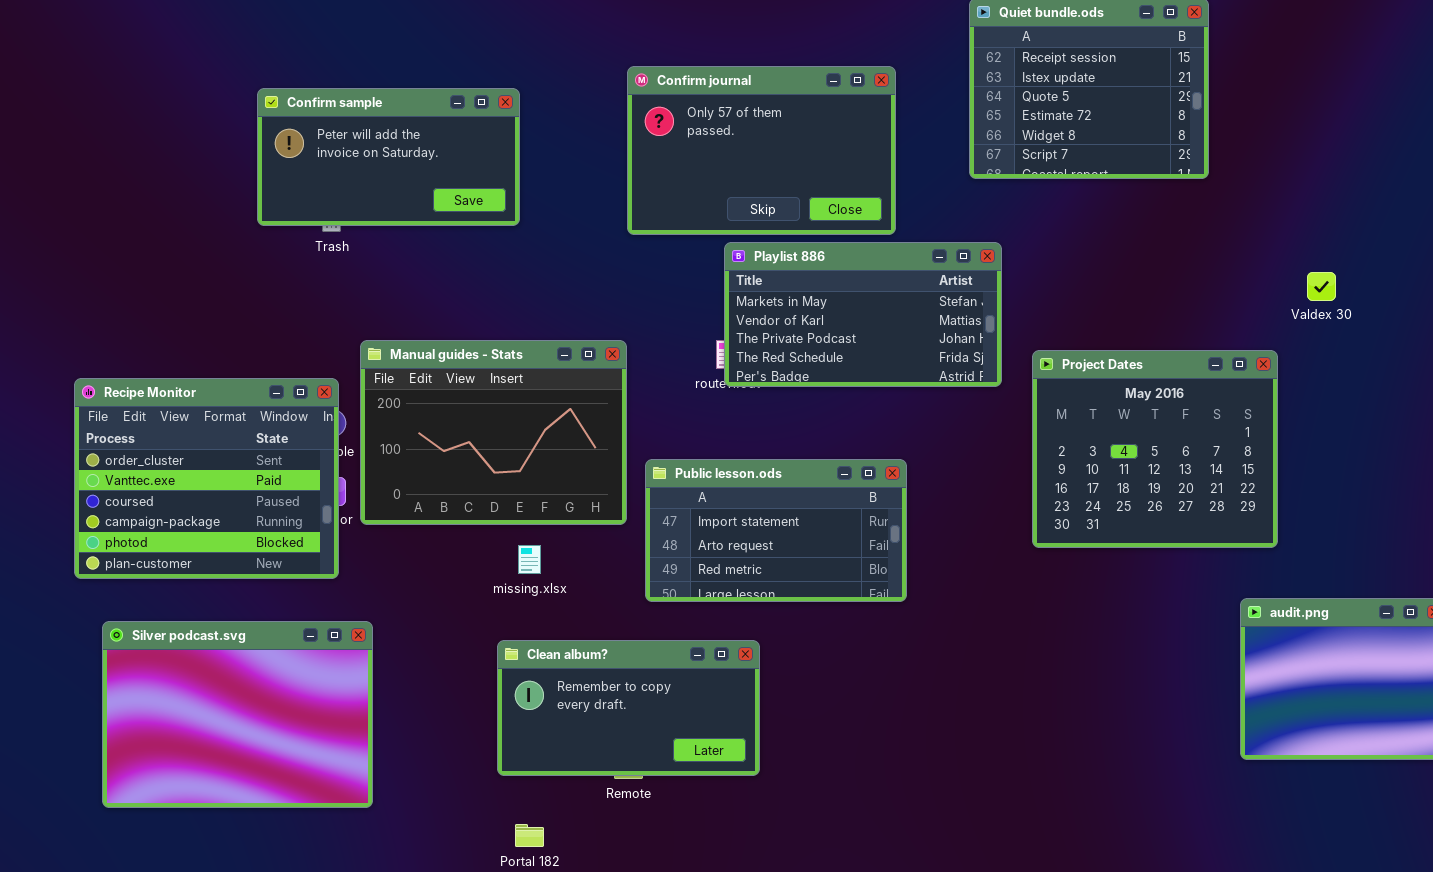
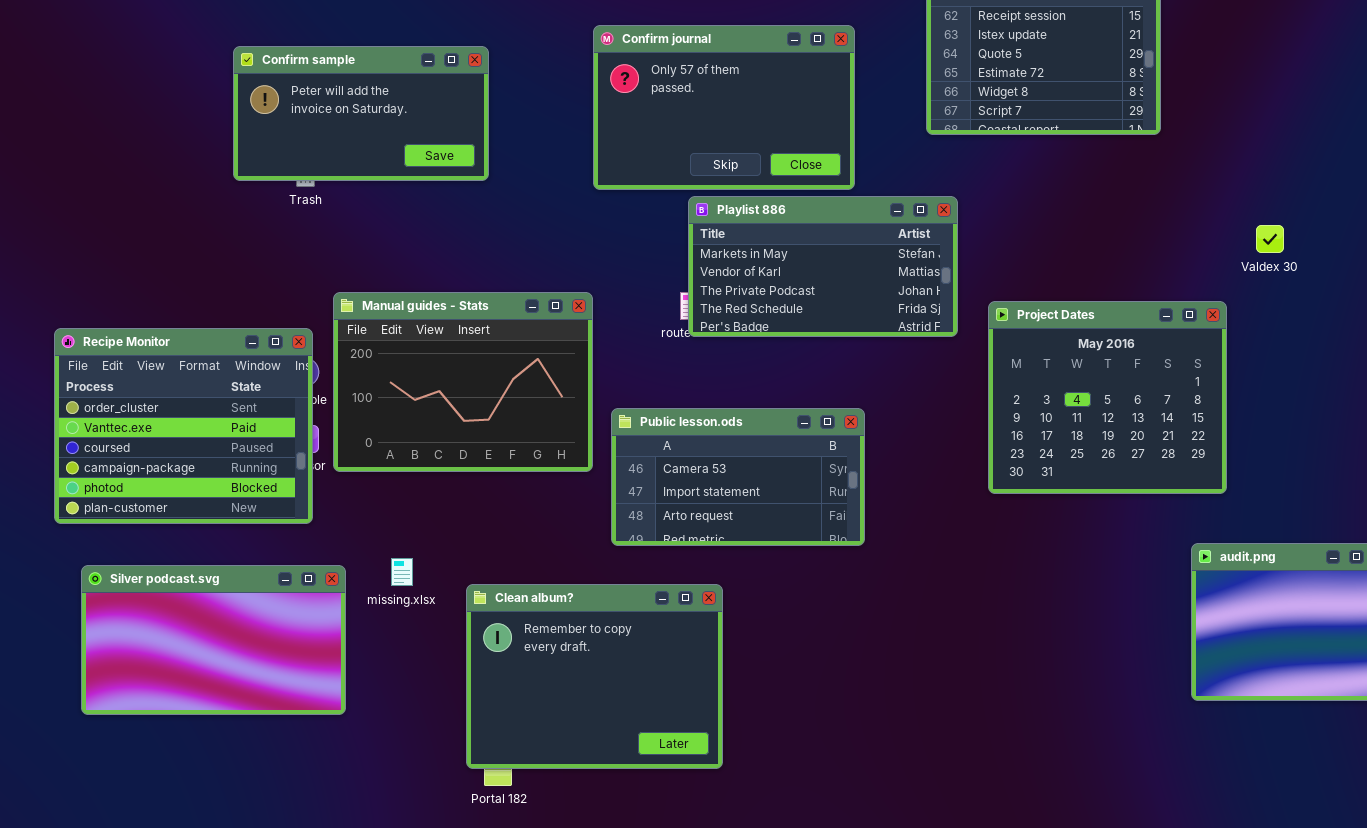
Public lesson.ods: [645,459,907,602] -> [611,408,865,546], scrolled up 1 row
missing.xlsx: [518,545,541,574] -> [391,558,413,586], moved
Silver podcast.svg: [102,621,373,808] -> [81,565,346,715], resized
Clean album?: [497,640,760,776] -> [466,584,723,769], resized

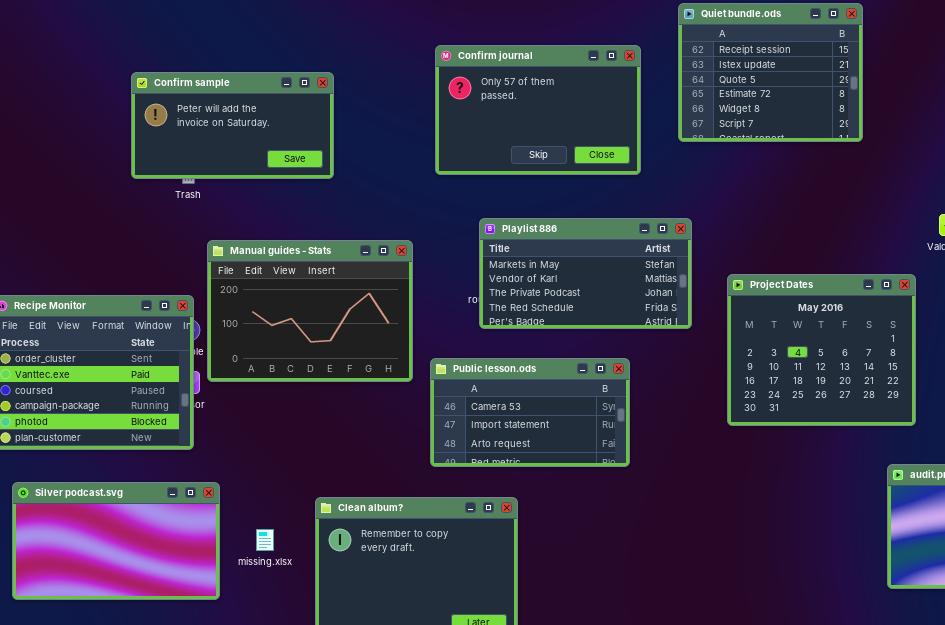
Confirm journal: [593,25,855,190] -> [435,45,641,175], moved
Playlist 886: [688,196,958,337] -> [479,218,692,329], moved
Manual guides - Stats: [333,292,593,472] -> [207,240,413,382], moved
missing.xlsx: [391,558,413,586] -> [256,529,274,551], moved

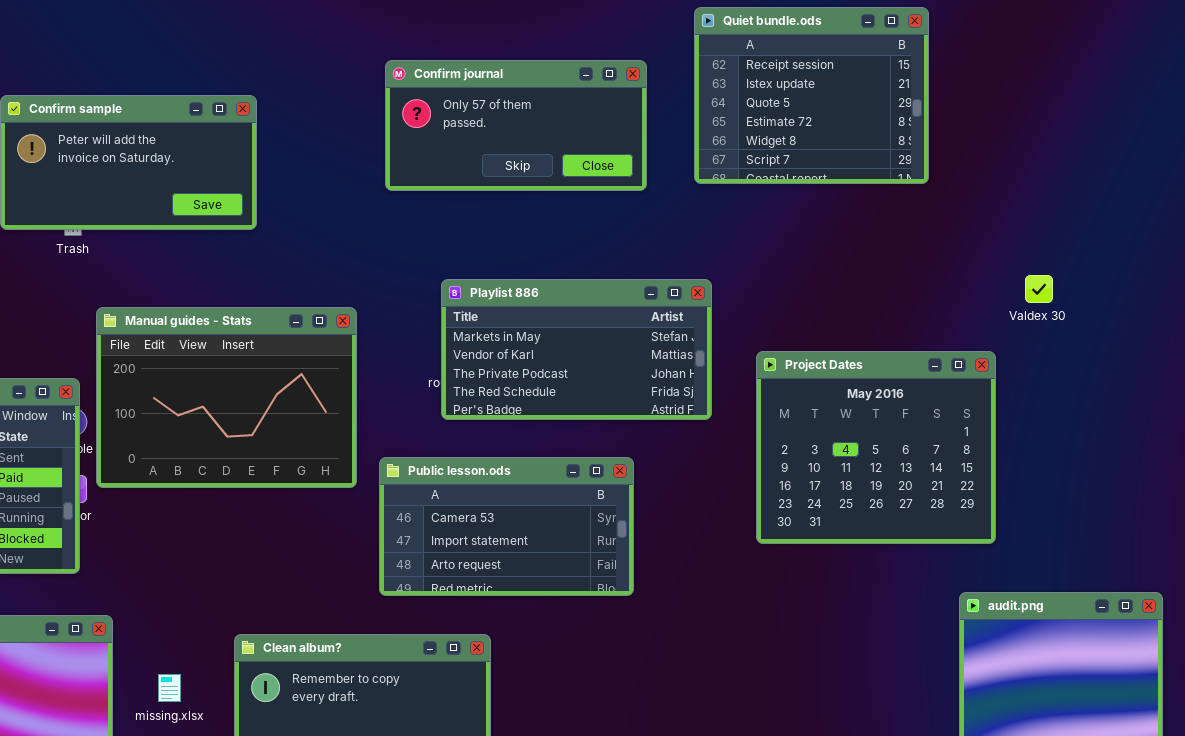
Confirm journal: [435,45,641,175] -> [385,60,647,191], resized

